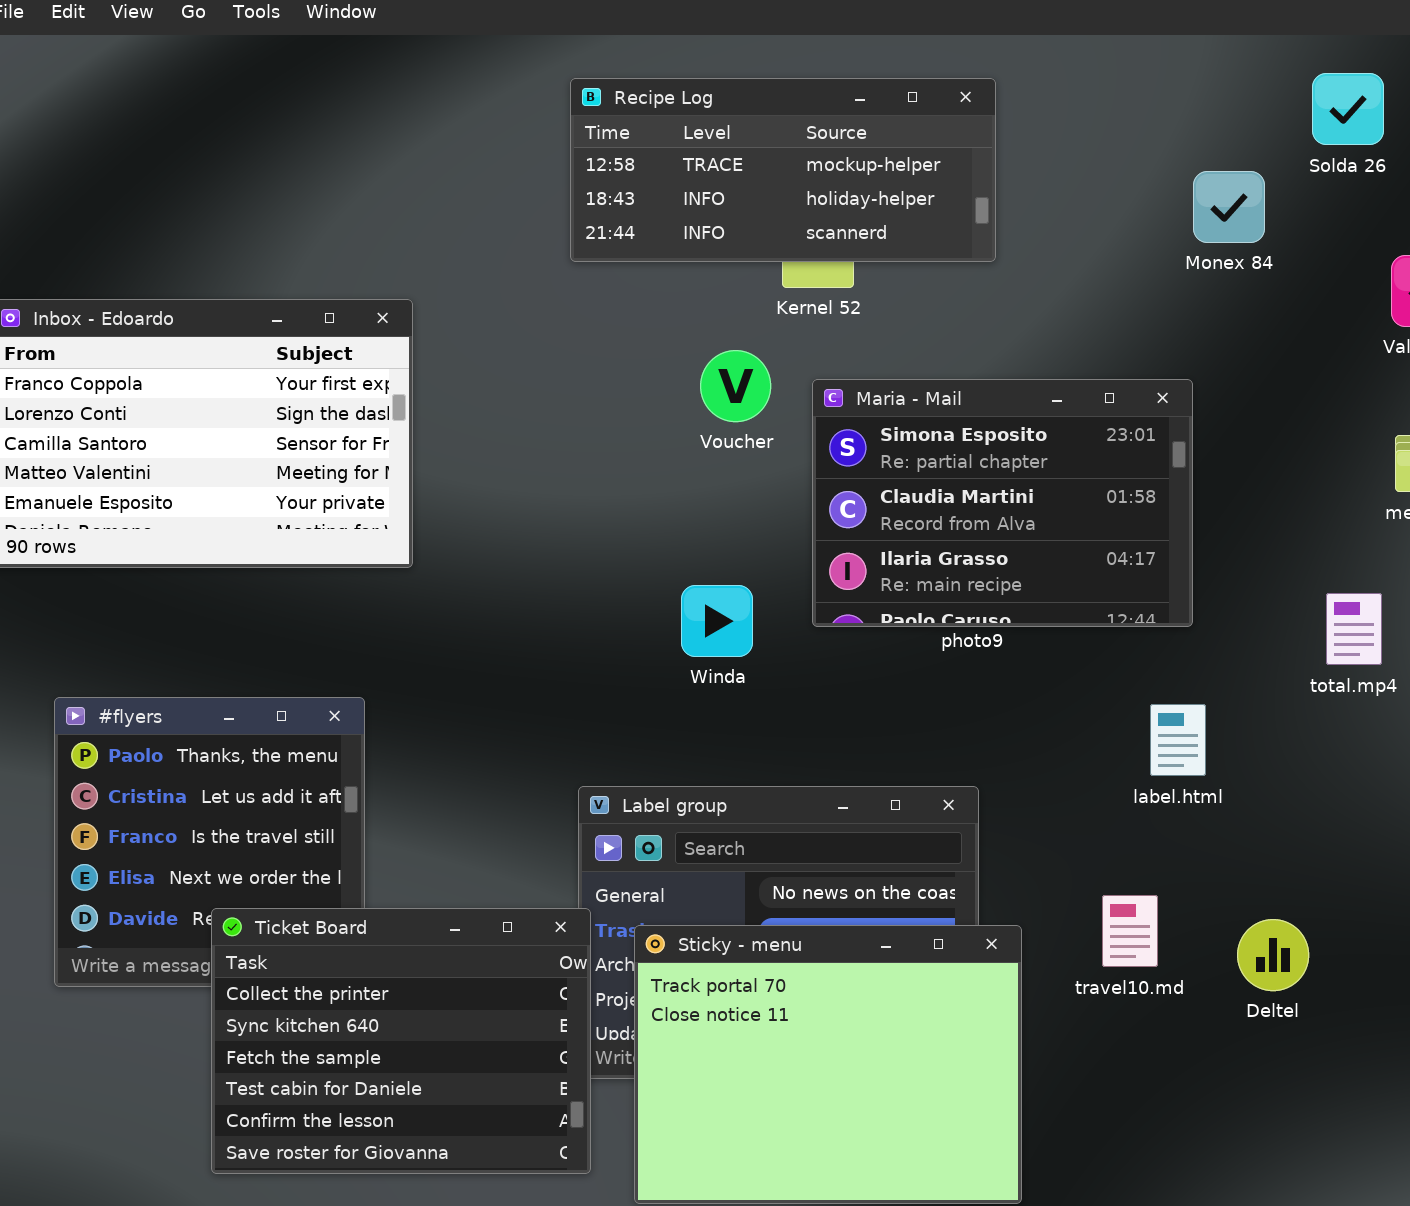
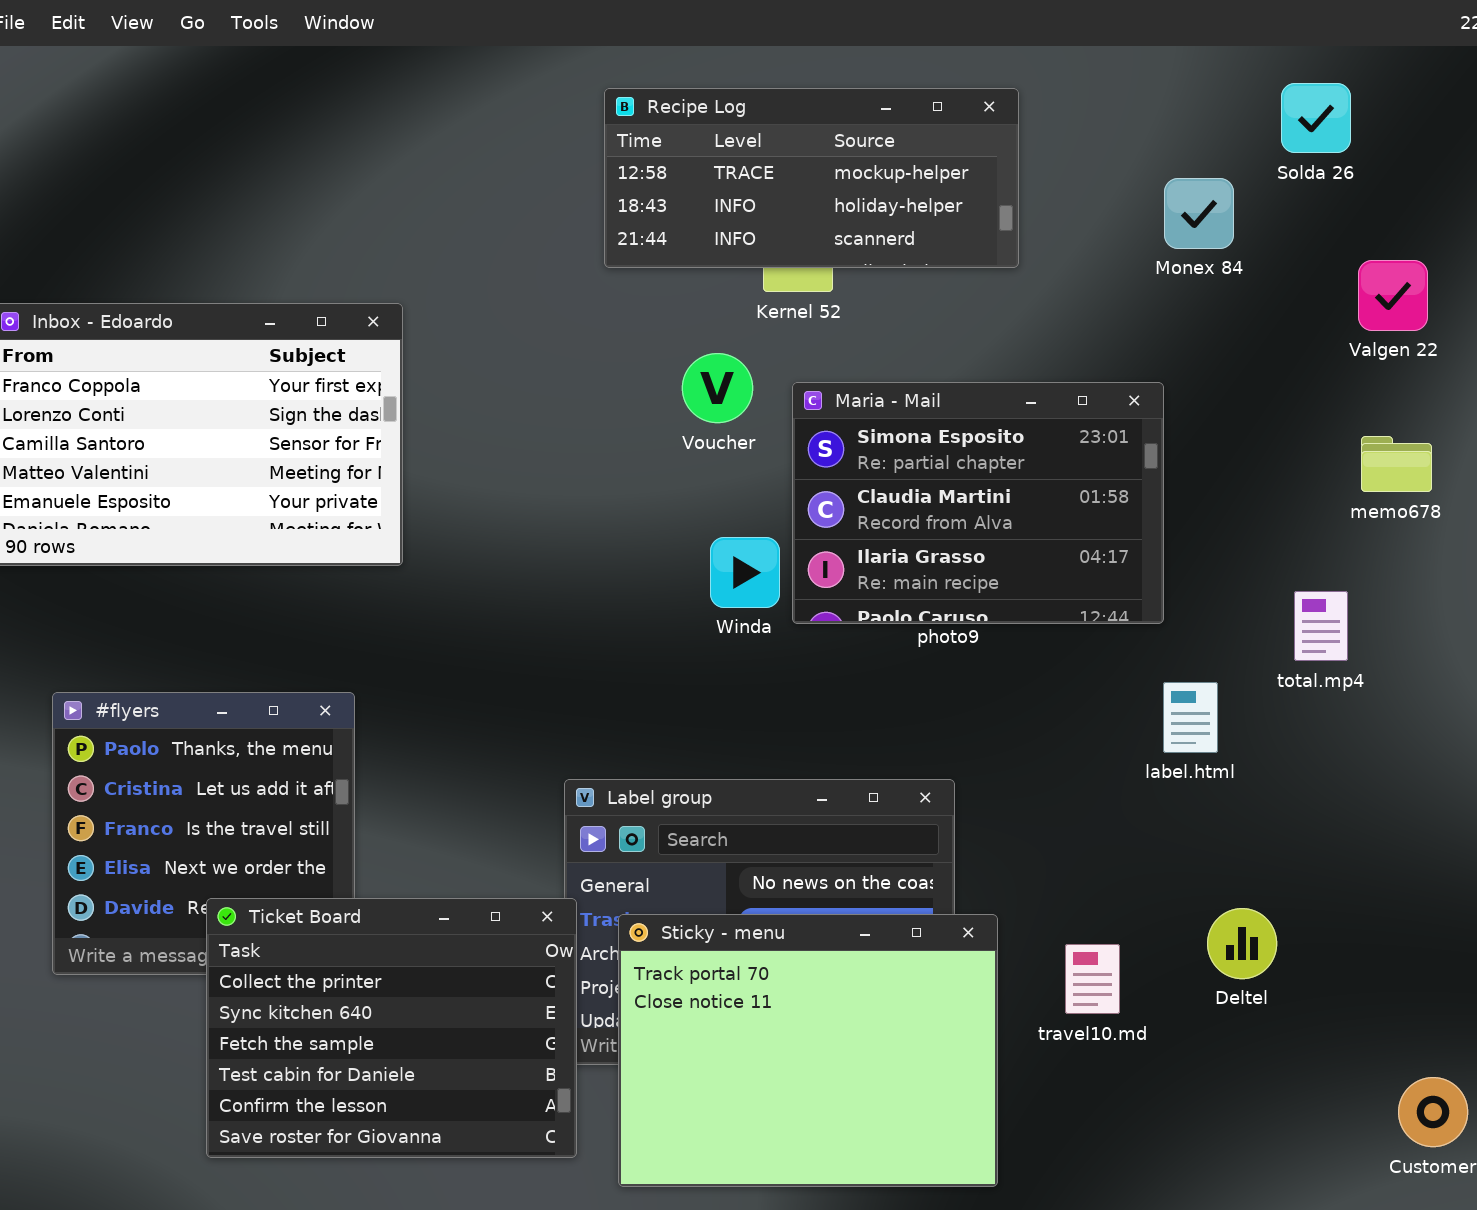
Recipe Log: [570,78,996,262] -> [604,88,1019,268], moved
Winda: [681,585,753,657] -> [710,537,780,608], moved
label.html: [1150,704,1206,776] -> [1163,682,1218,753], moved
travel10.md: [1102,895,1158,967] -> [1065,944,1120,1014], moved

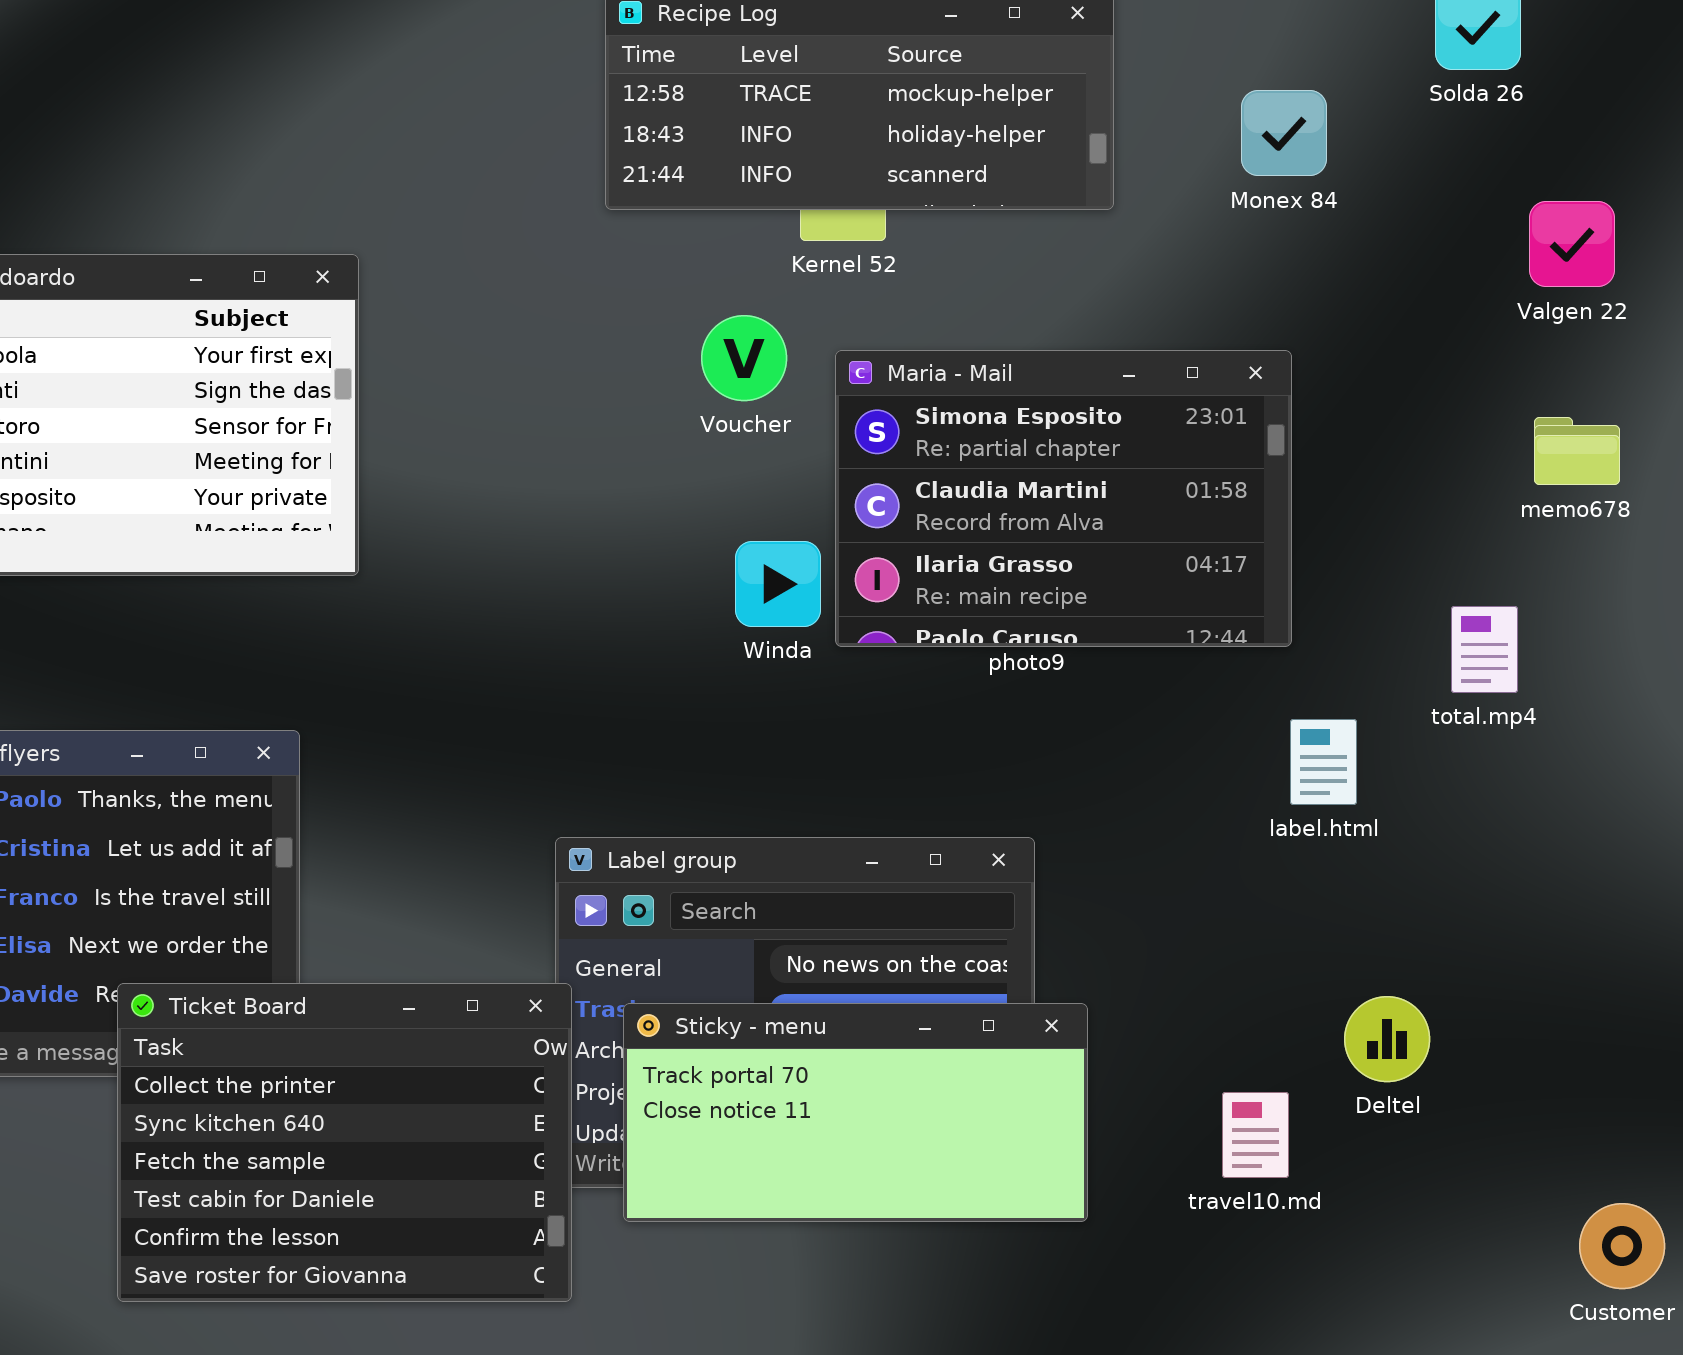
Monex 84: [1164,178,1234,249] -> [1241,90,1327,176], moved
Sticky - menu: [618,914,998,1187] -> [623,1003,1088,1222], resized
travel10.md: [1065,944,1120,1014] -> [1222,1092,1289,1178], moved

